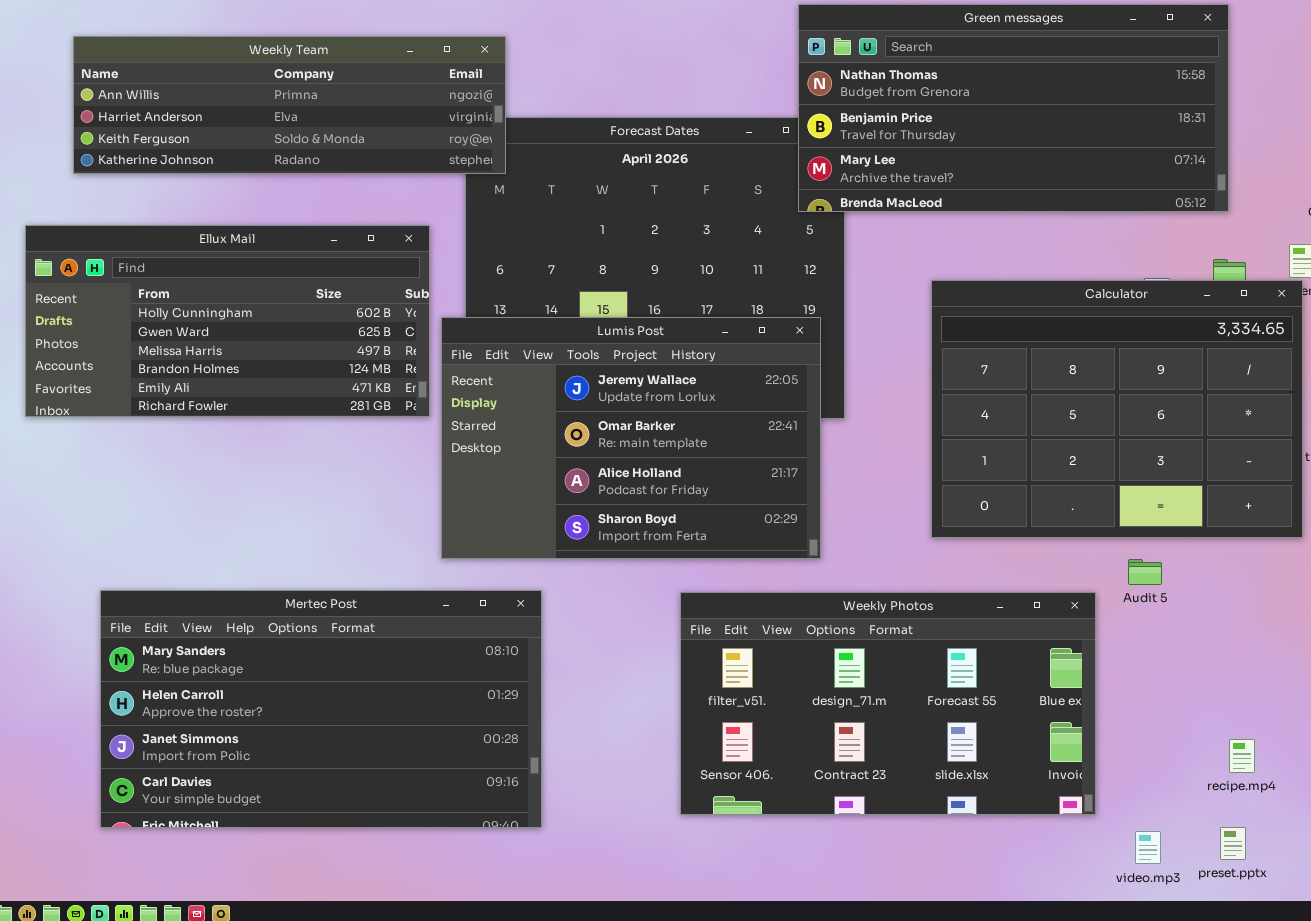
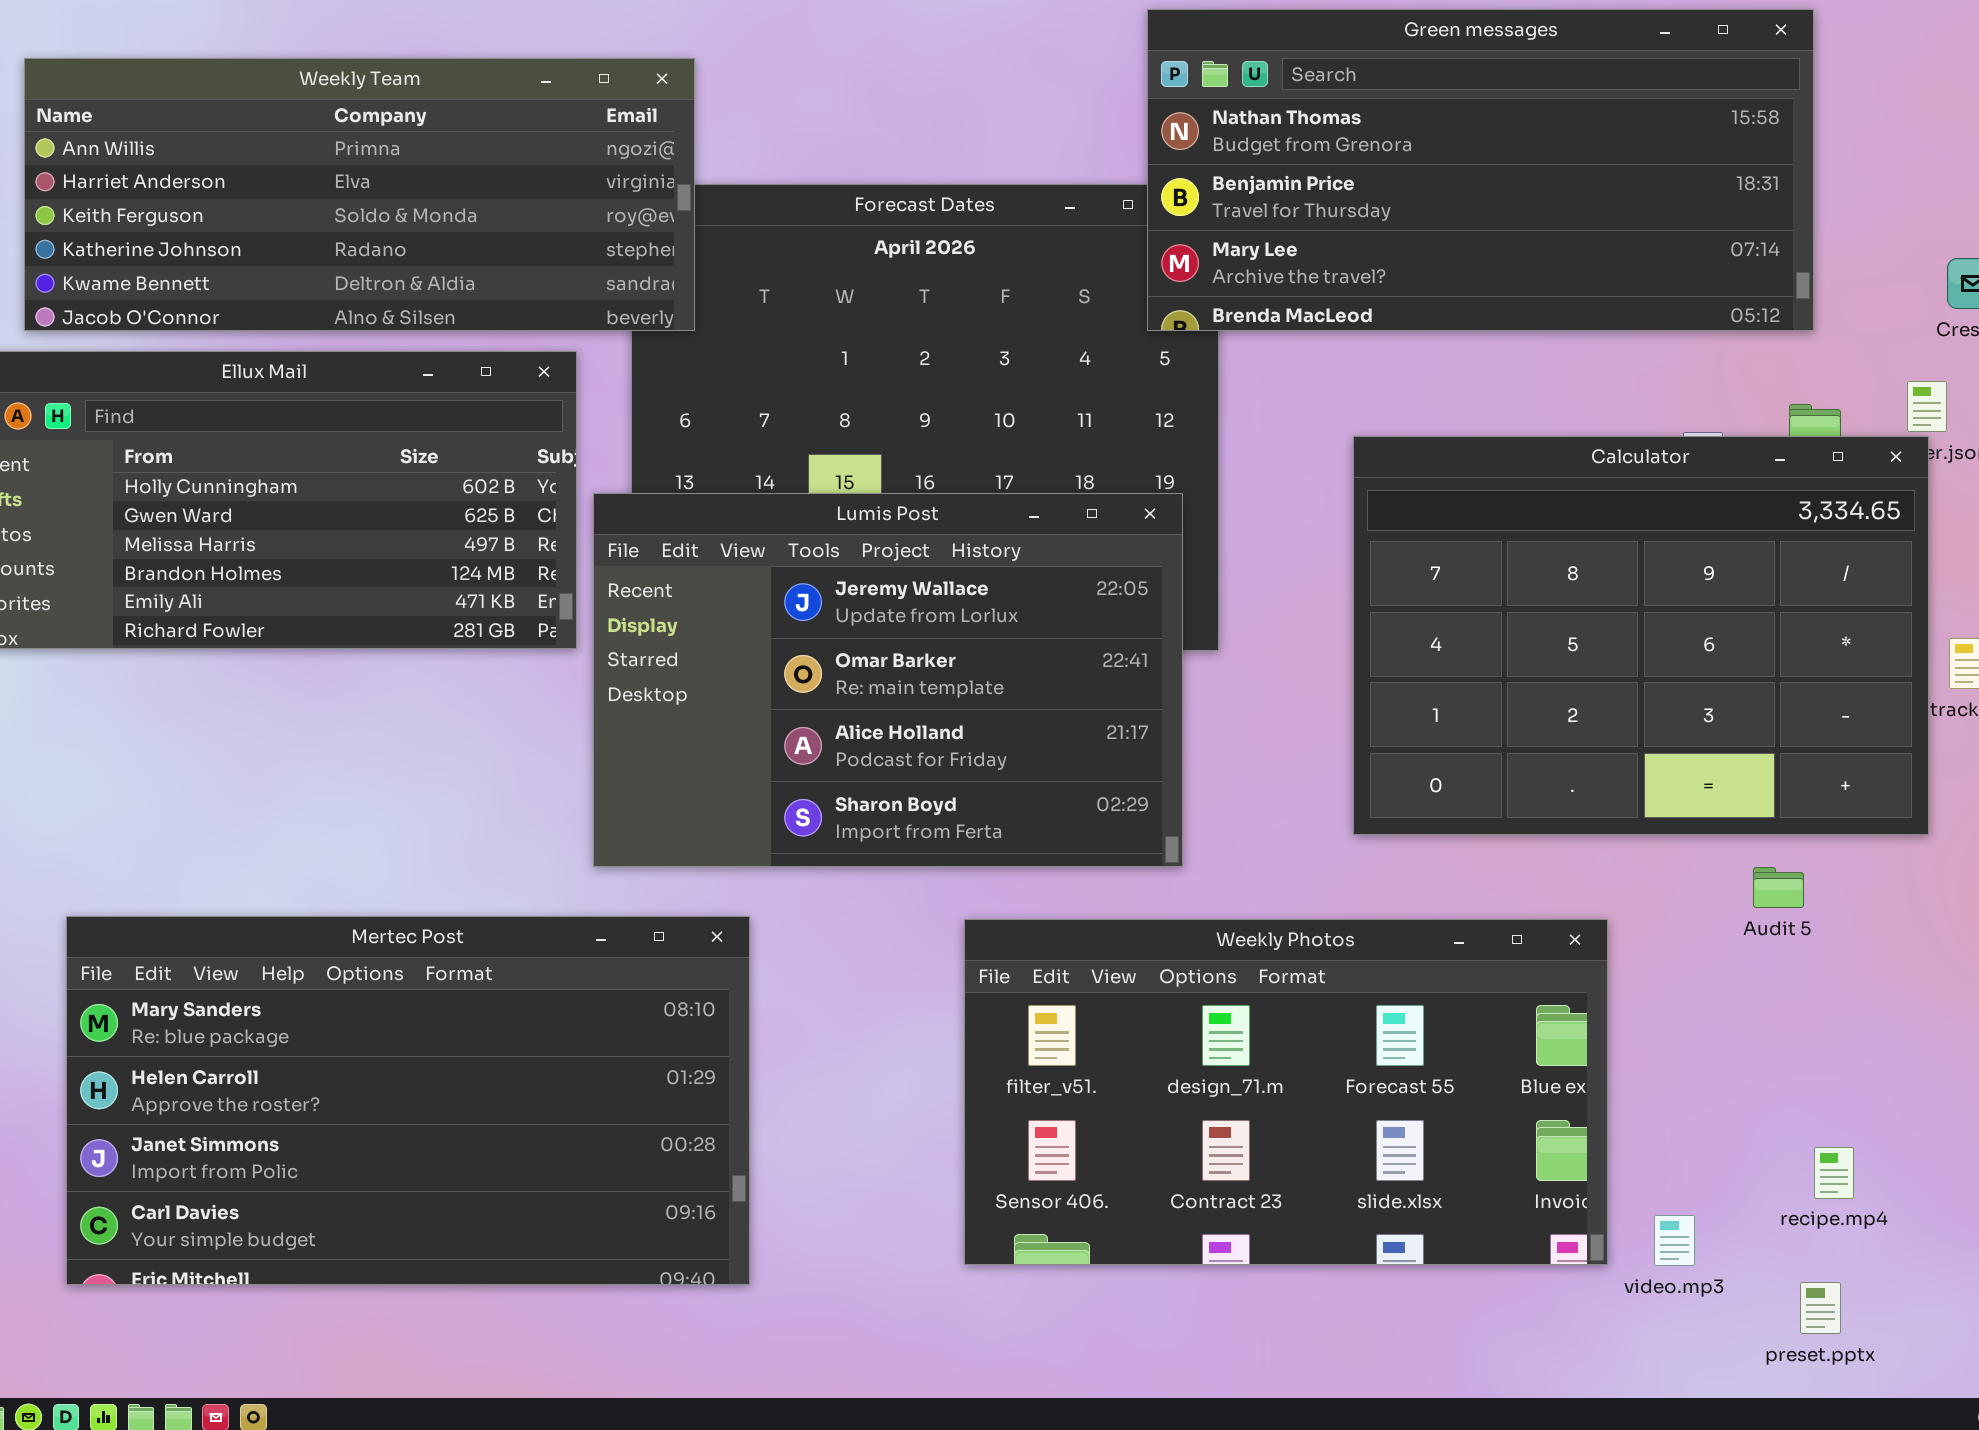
Weekly Team: [73,36,506,174] -> [24,58,695,331], resized
Audit 5: [1128,559,1162,585] -> [1753,867,1804,908], moved
video.mp3: [1135,831,1161,864] -> [1654,1215,1695,1266], moved

